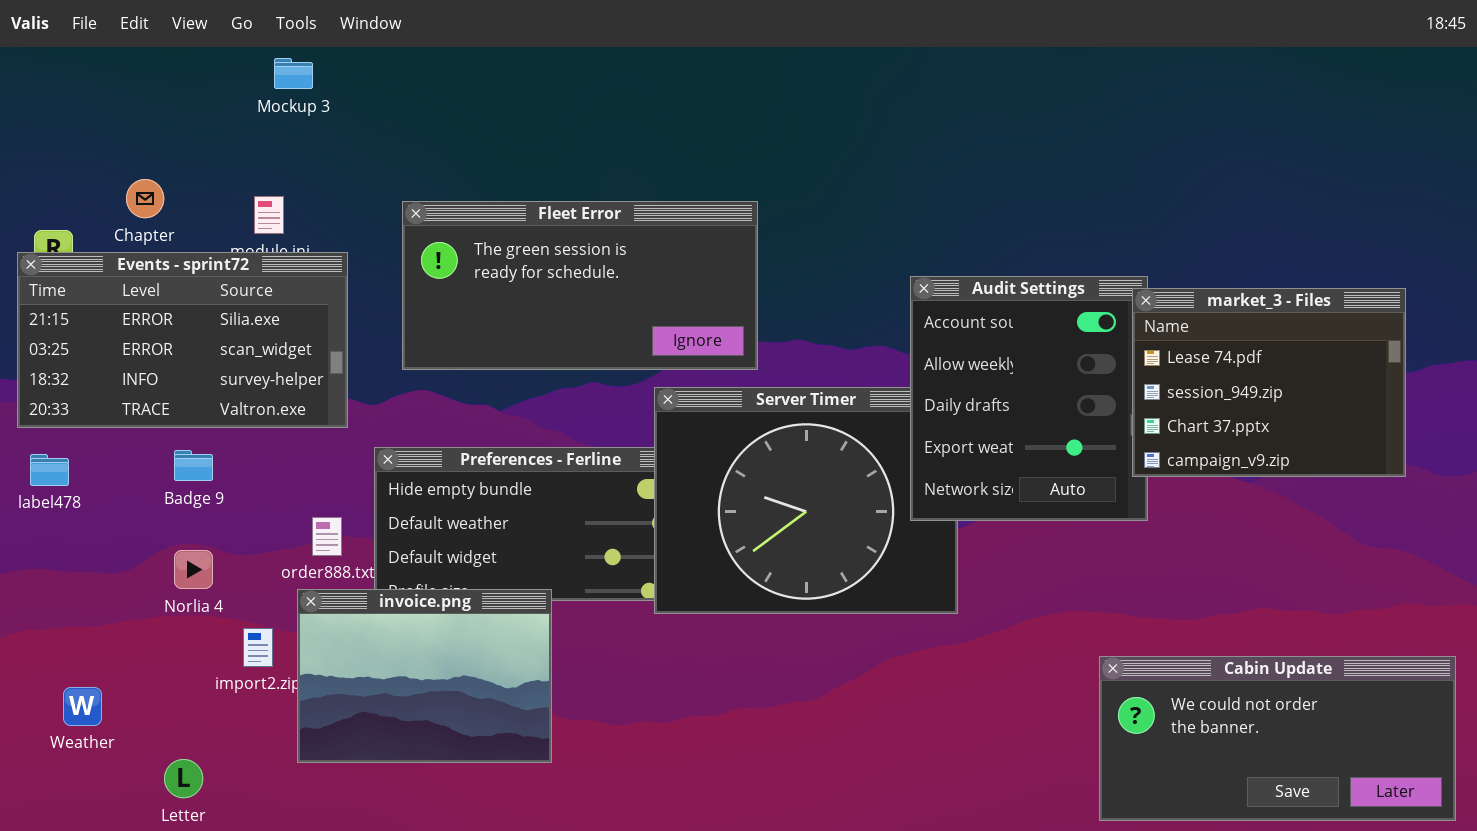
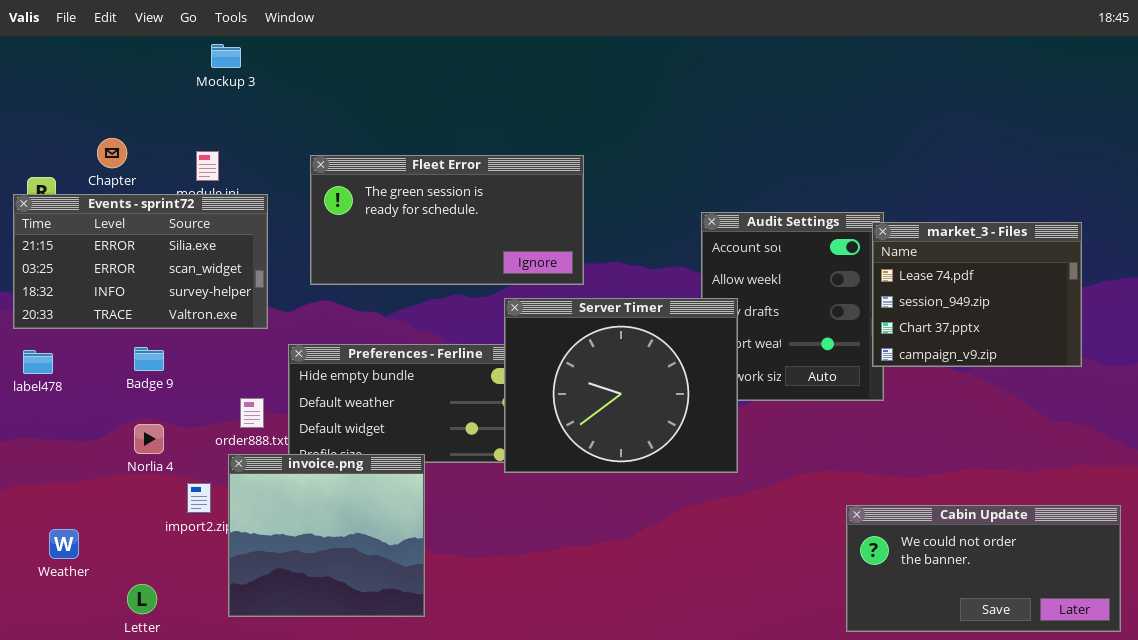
Server Timer: [654,387,958,614] -> [504,298,738,473], raised
invoice.png: [297,589,552,763] -> [228,454,425,617], resized

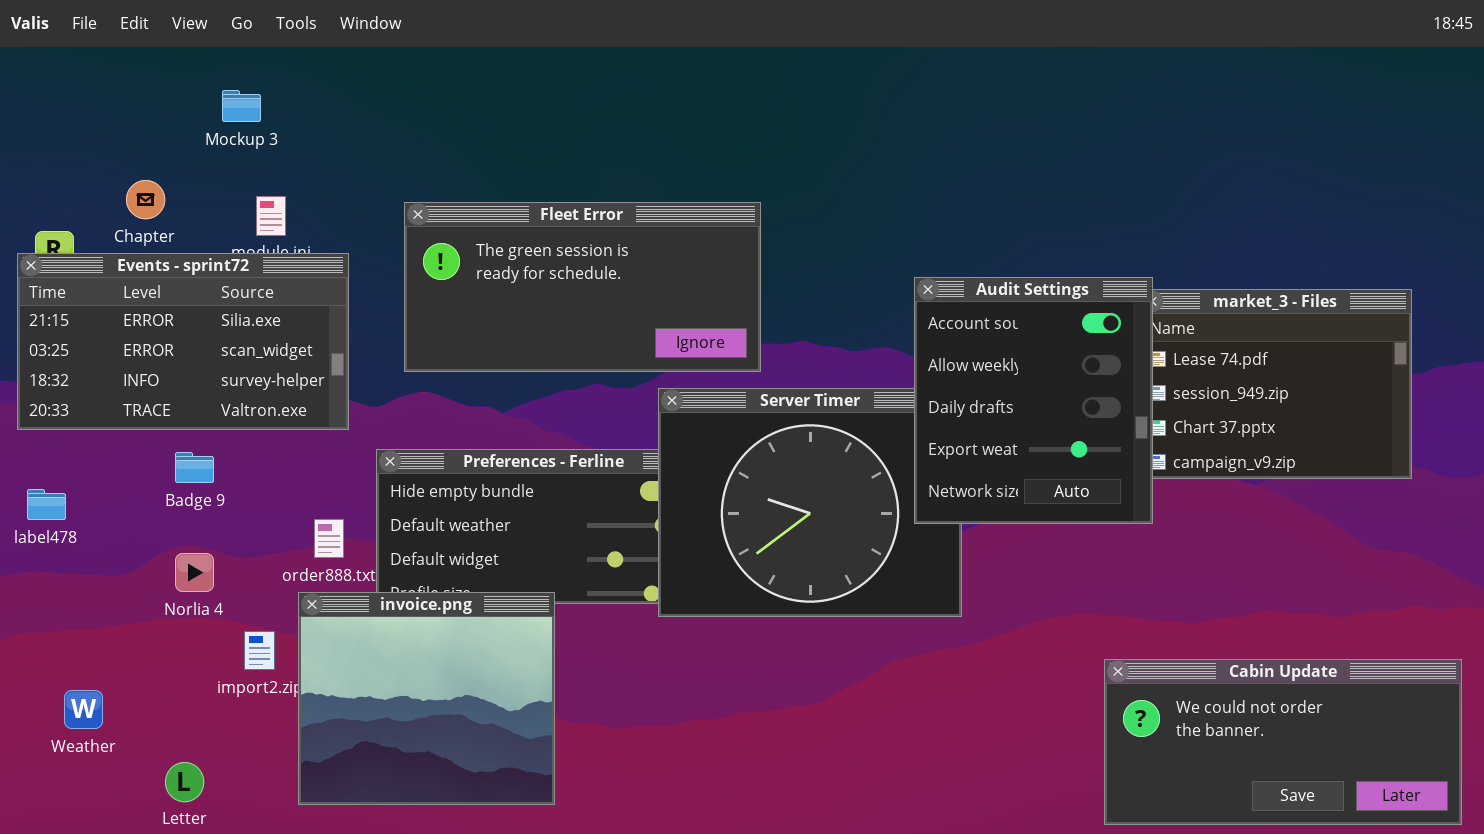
Mockup 3: [211,44,241,68] -> [222,90,261,122], moved
Audit Settings: [701,212,884,401] -> [914,277,1153,524], raised
label478: [23,350,53,374] -> [27,489,66,520], moved

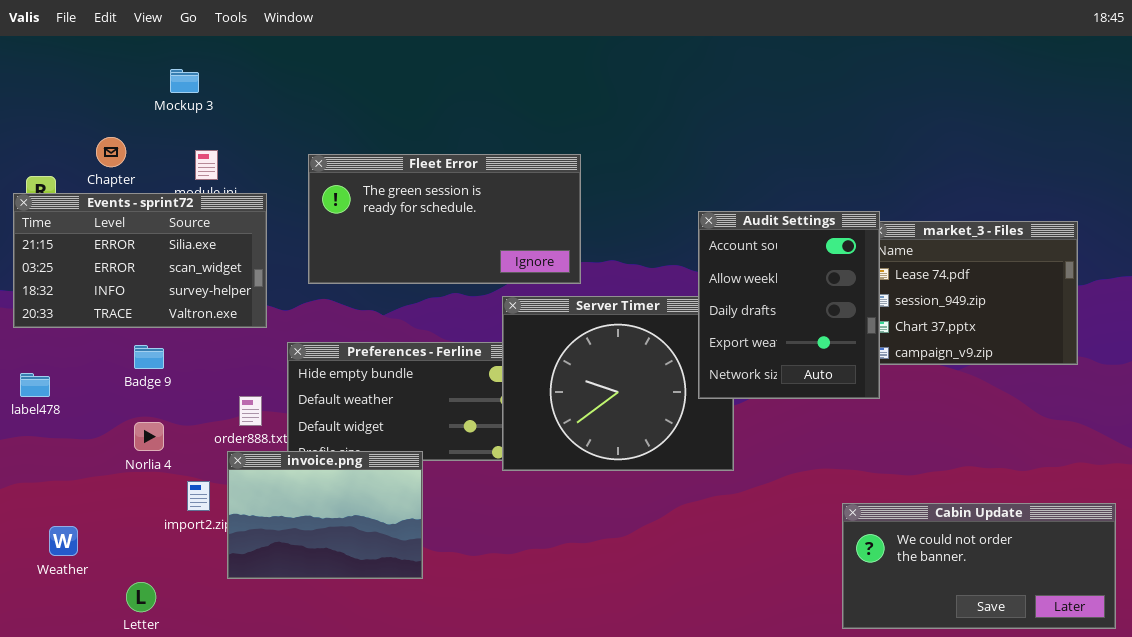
invoice.png: [298,592,555,805] -> [227,451,423,579], resized

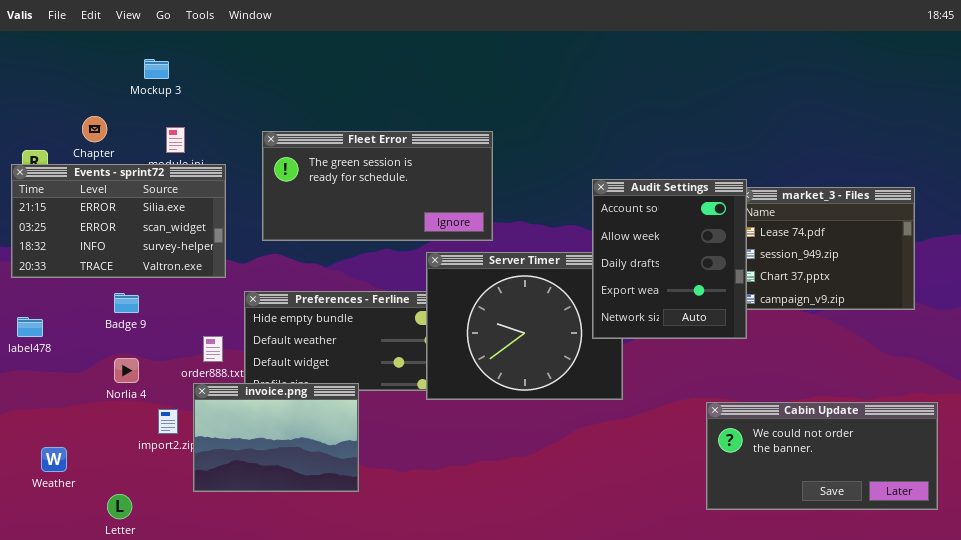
Cabin Update: [842,503,1116,629] -> [706,402,938,510], moved

